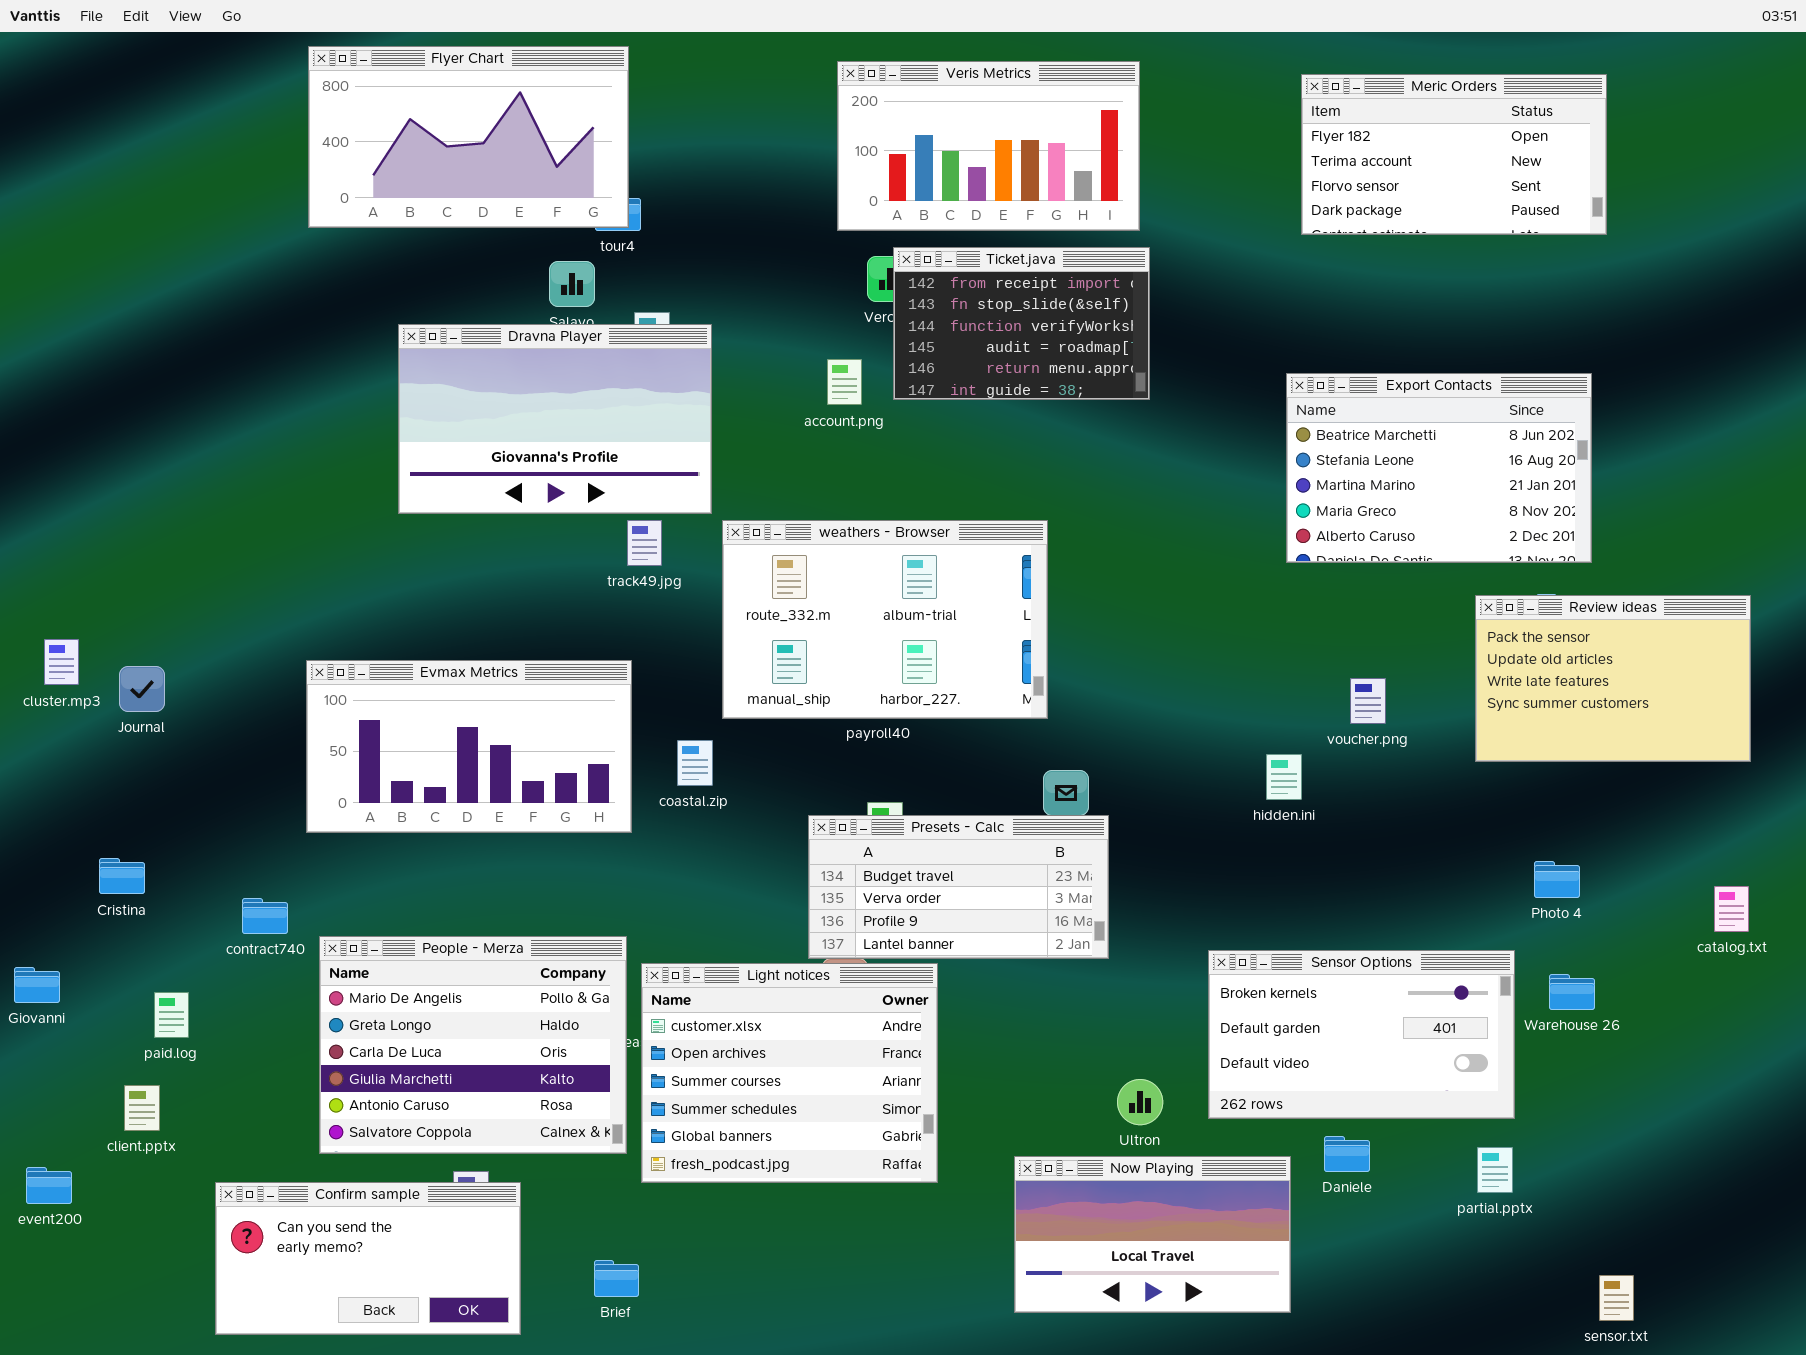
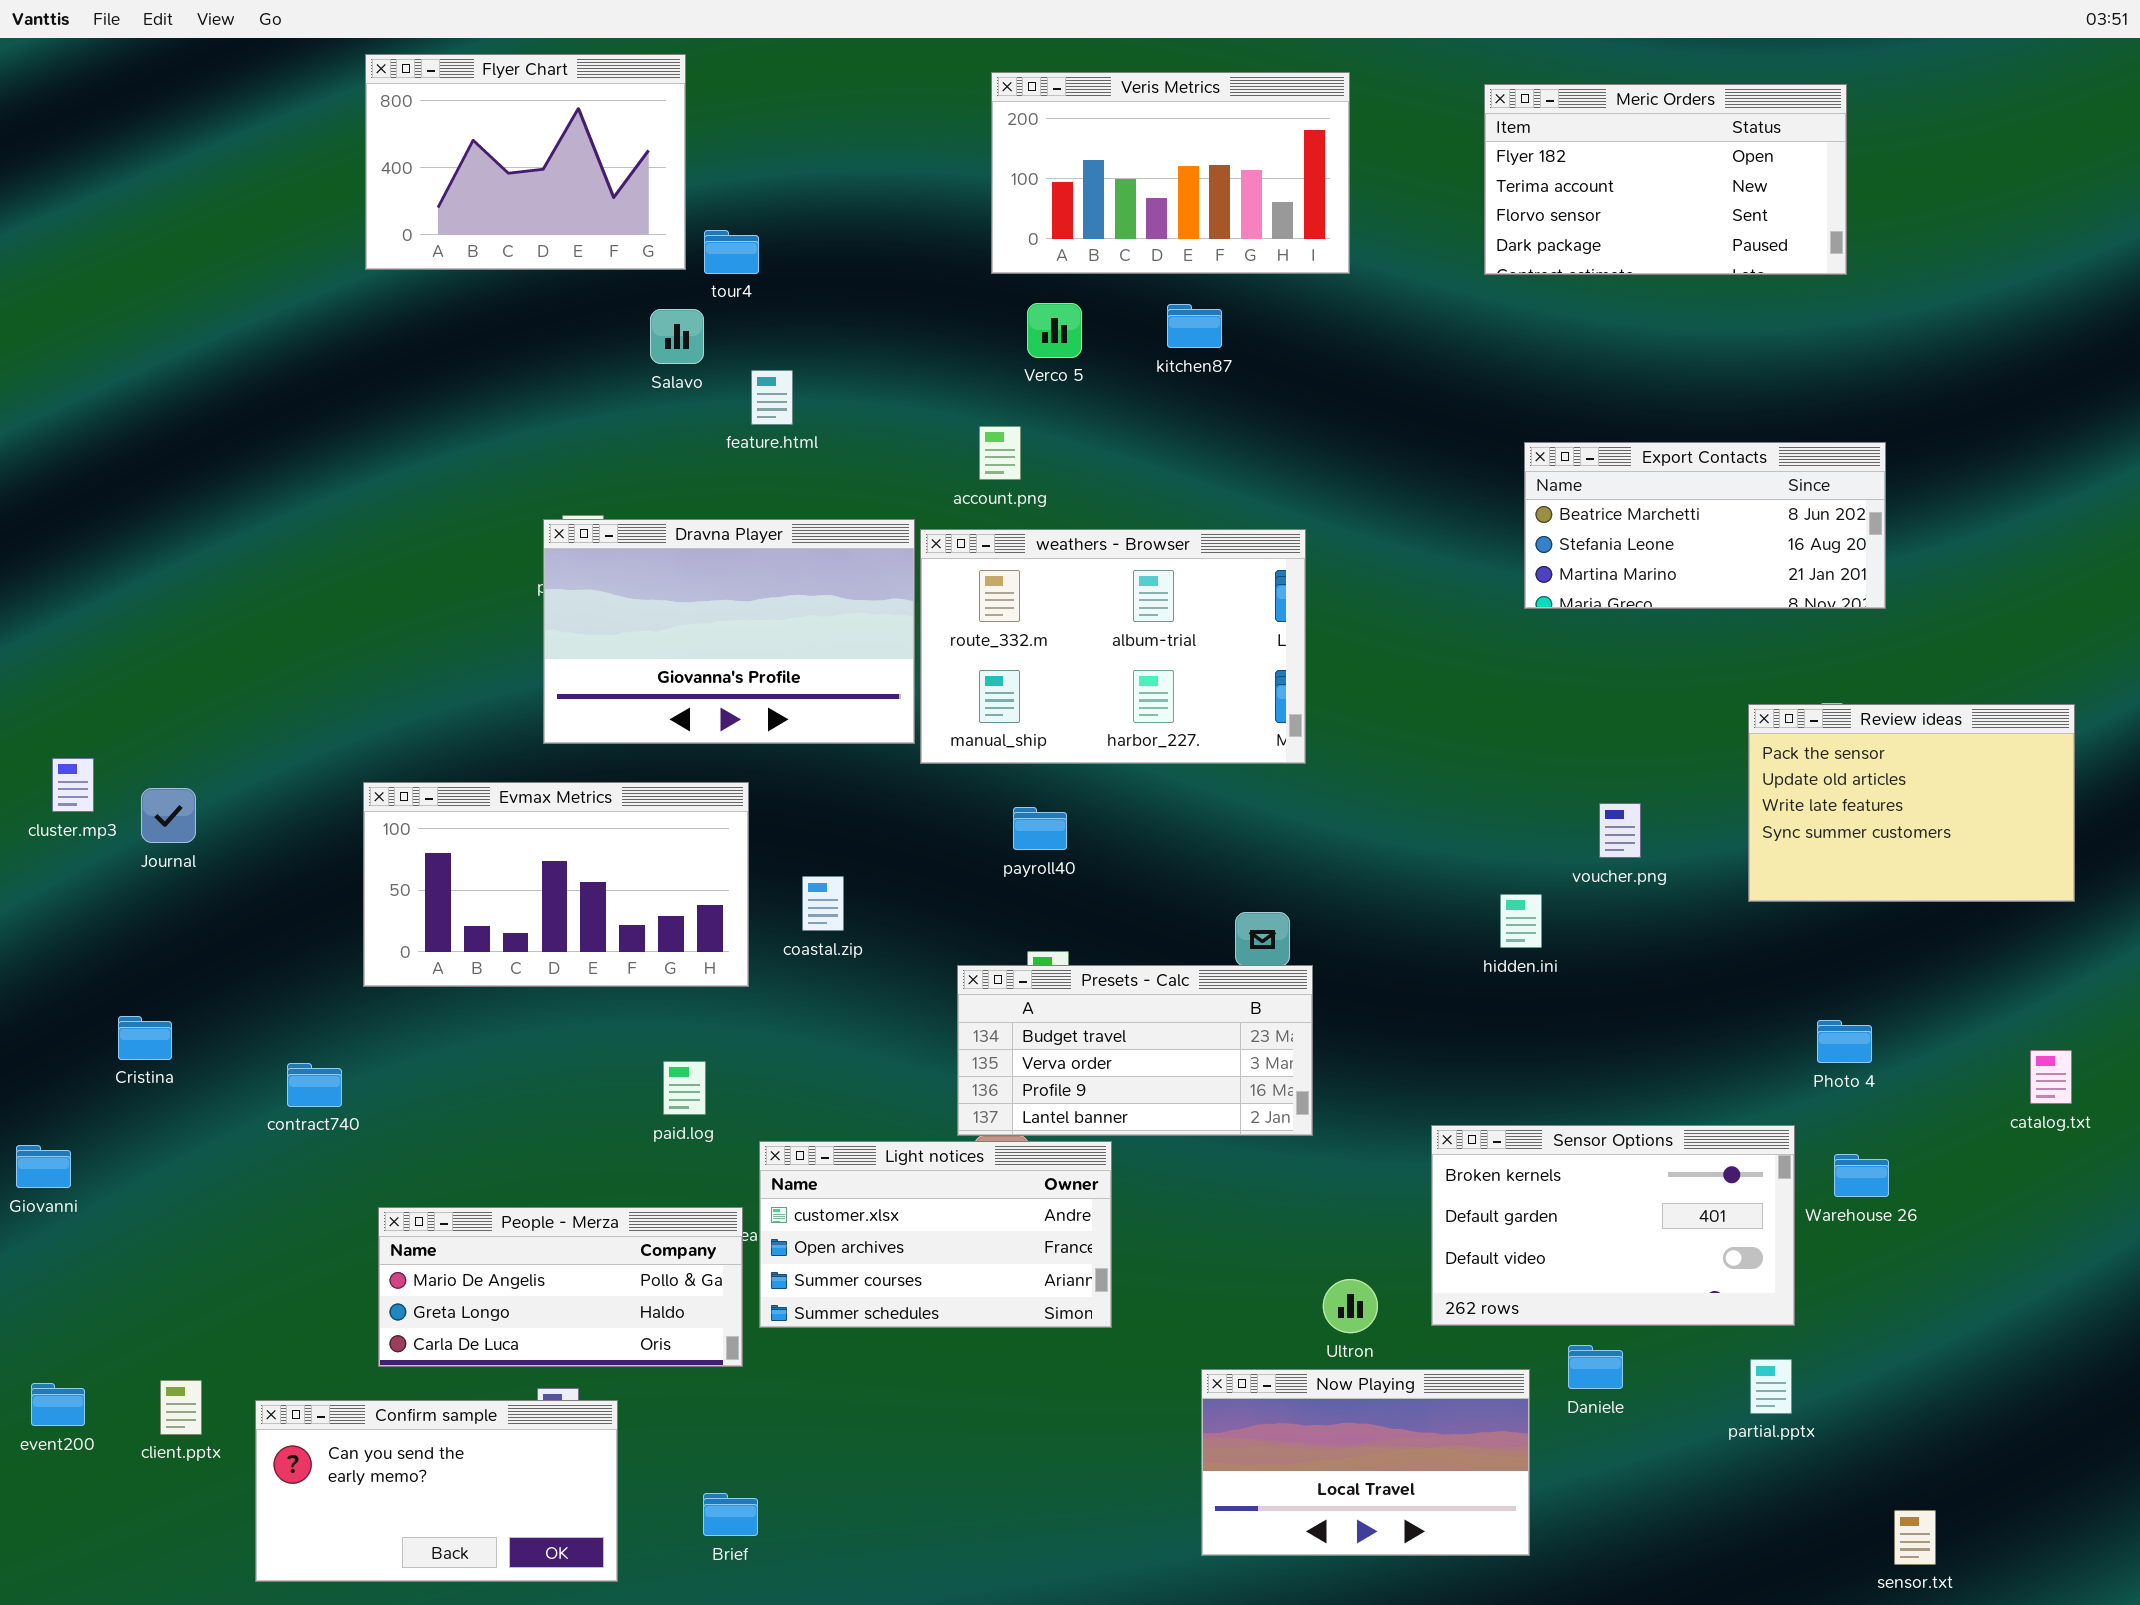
Flyer Chart: [308,46,629,228] -> [365,54,686,270], resized
Meric Orders: [1301,74,1607,235] -> [1484,84,1847,275], moved
Ticket.java: [893,247,1150,400] -> none, closed
Dravna Player: [398,324,712,514] -> [543,519,915,744], moved
Export Contacts: [1286,373,1592,563] -> [1524,442,1886,609], resized
weathers - Browser: [722,520,1048,719] -> [920,529,1306,764], moved
People - Merza: [319,936,627,1154] -> [378,1207,743,1367], resized
Light notices: [641,963,938,1183] -> [759,1141,1112,1328], resized
paid.log: [154,992,189,1038] -> [663,1061,706,1115], moved
client.pptx: [124,1085,160,1131] -> [160,1380,202,1435], moved

